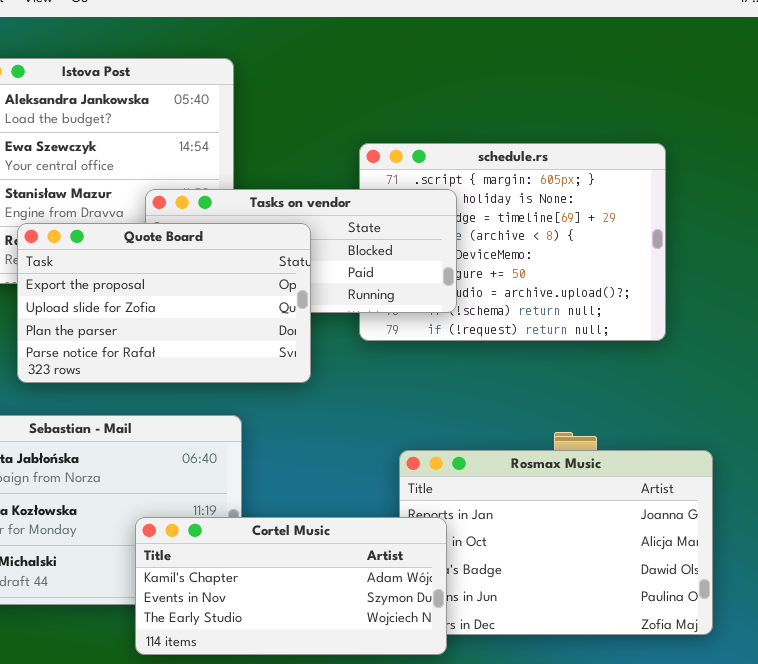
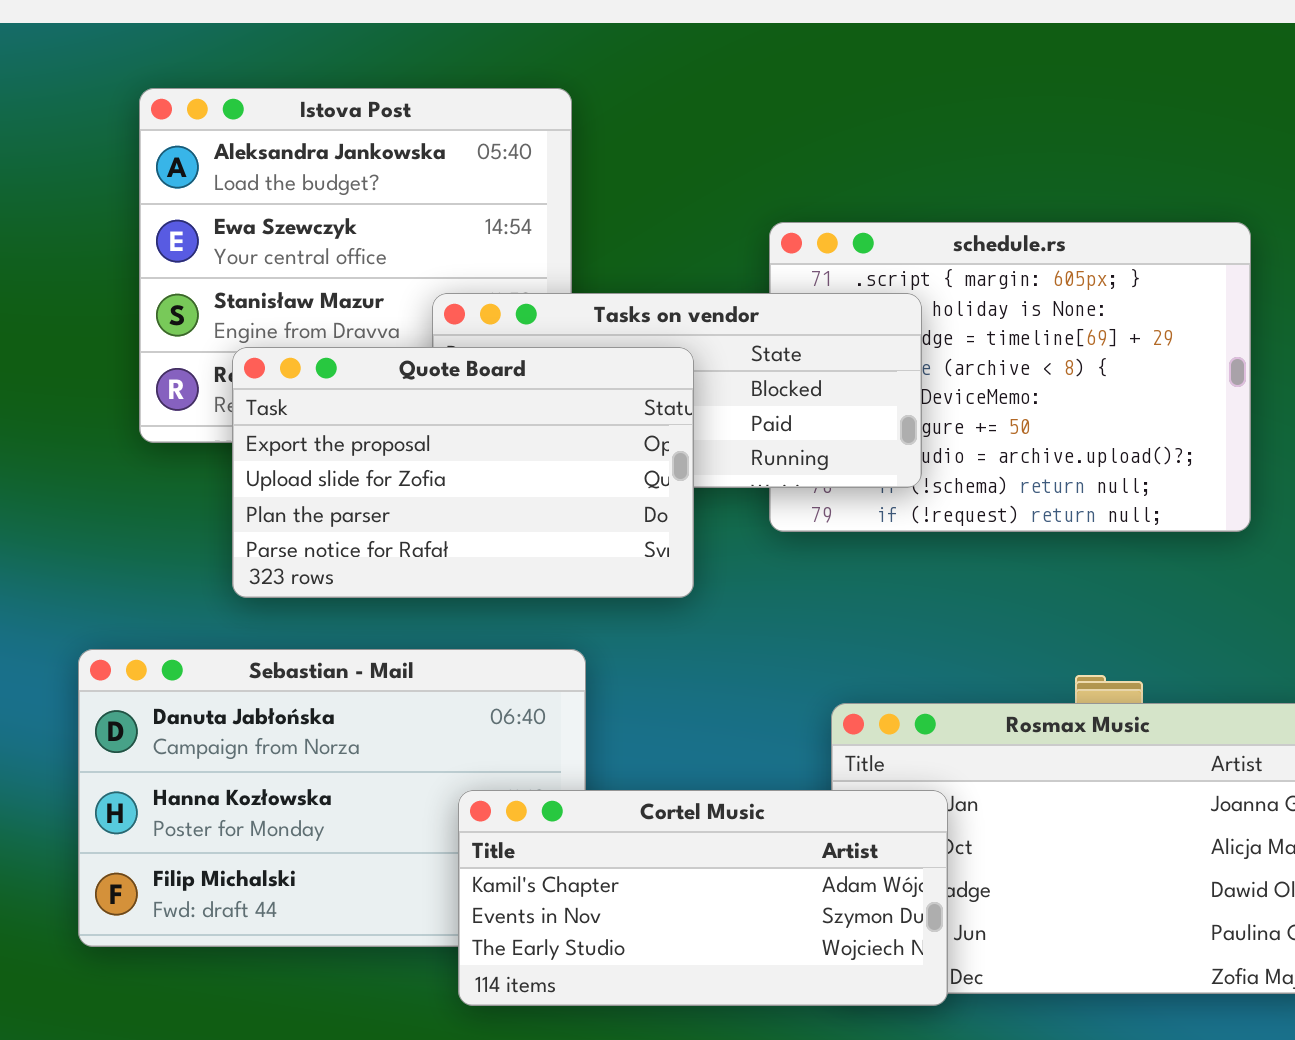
Cortel Music: [135,517,447,655] -> [458,790,948,1006], moved

